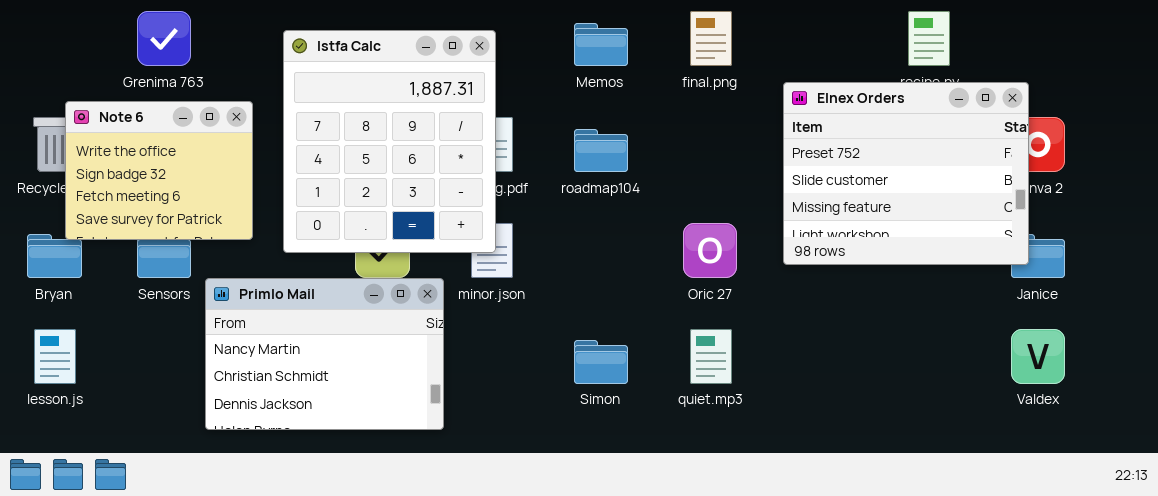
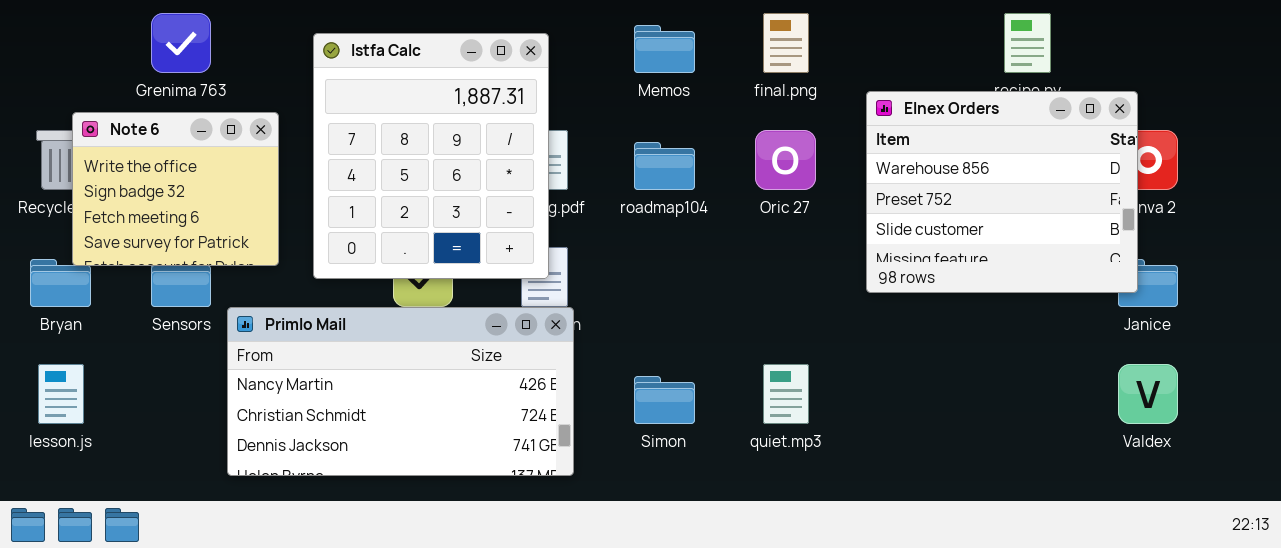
Elnex Orders: [783,82,1029,265] -> [866,91,1138,293], scrolled up 1 row
Oric 27: [683,223,737,278] -> [755,130,816,190], moved
Primlo Mail: [205,278,444,430] -> [227,307,574,476], resized

